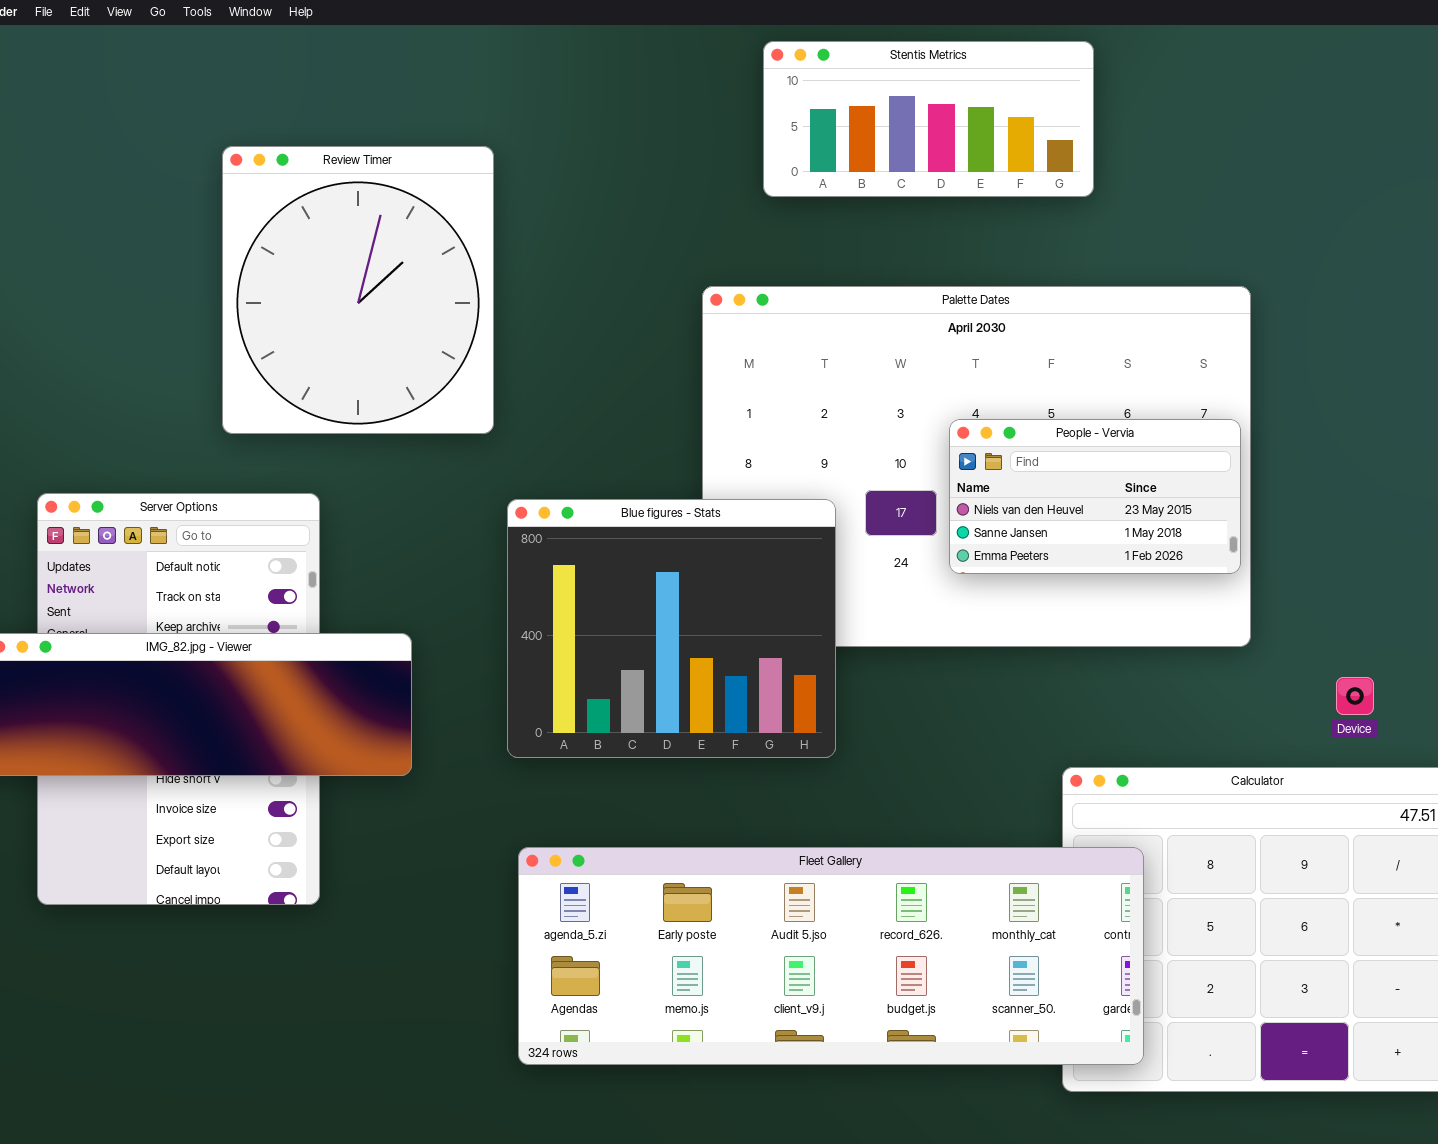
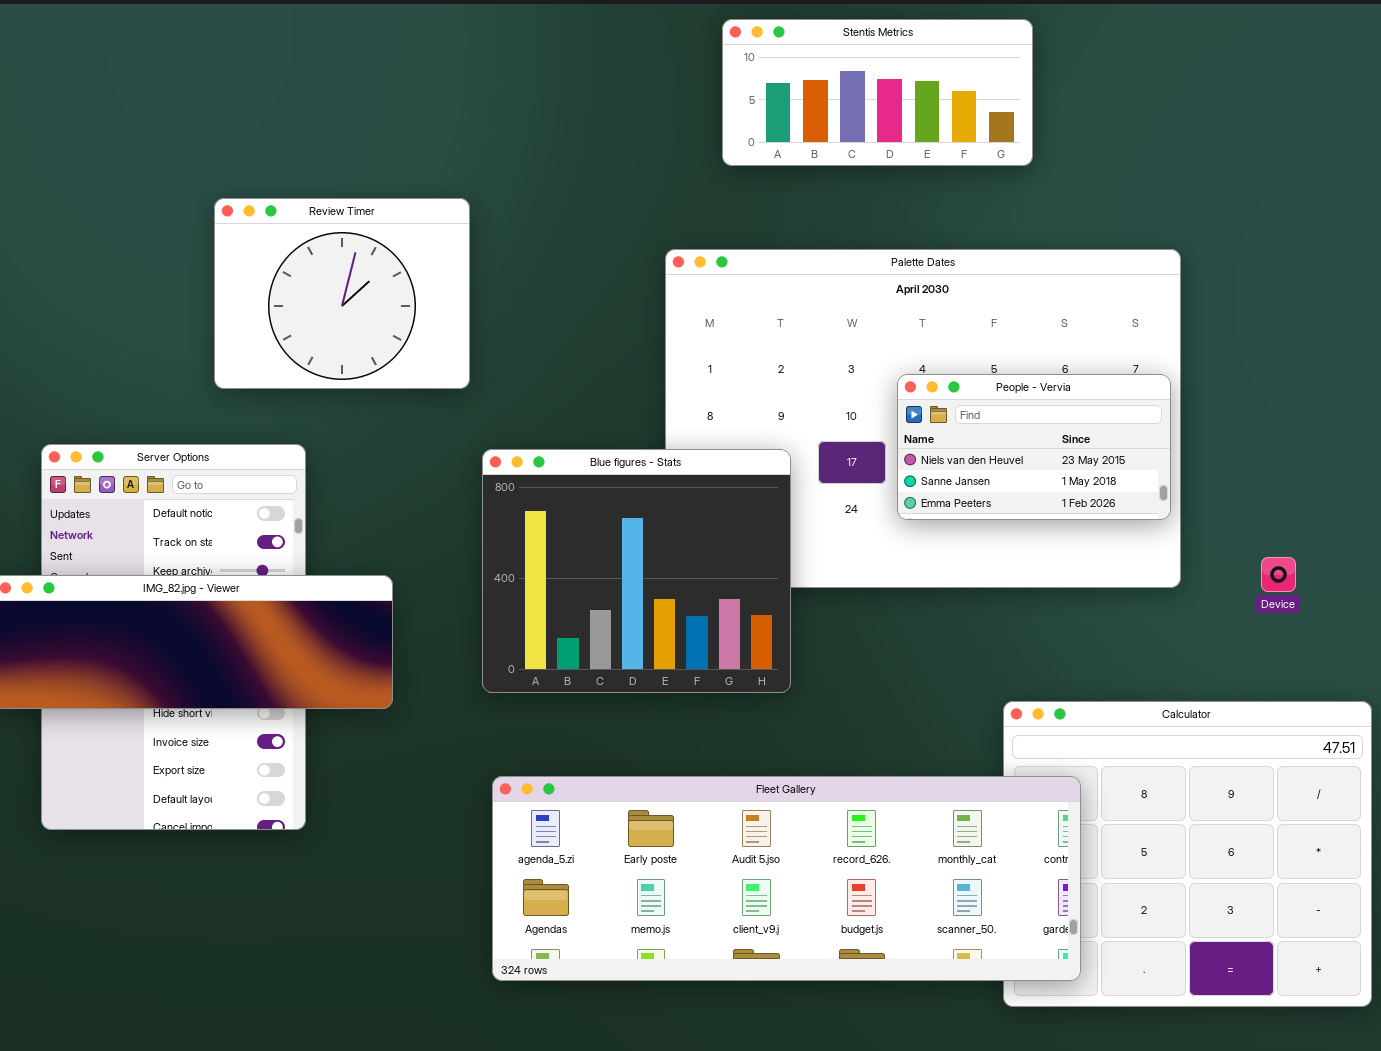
Review Timer: [222,146,494,434] -> [214,198,470,389], resized
Device: [1336,677,1374,715] -> [1261,557,1296,592], moved

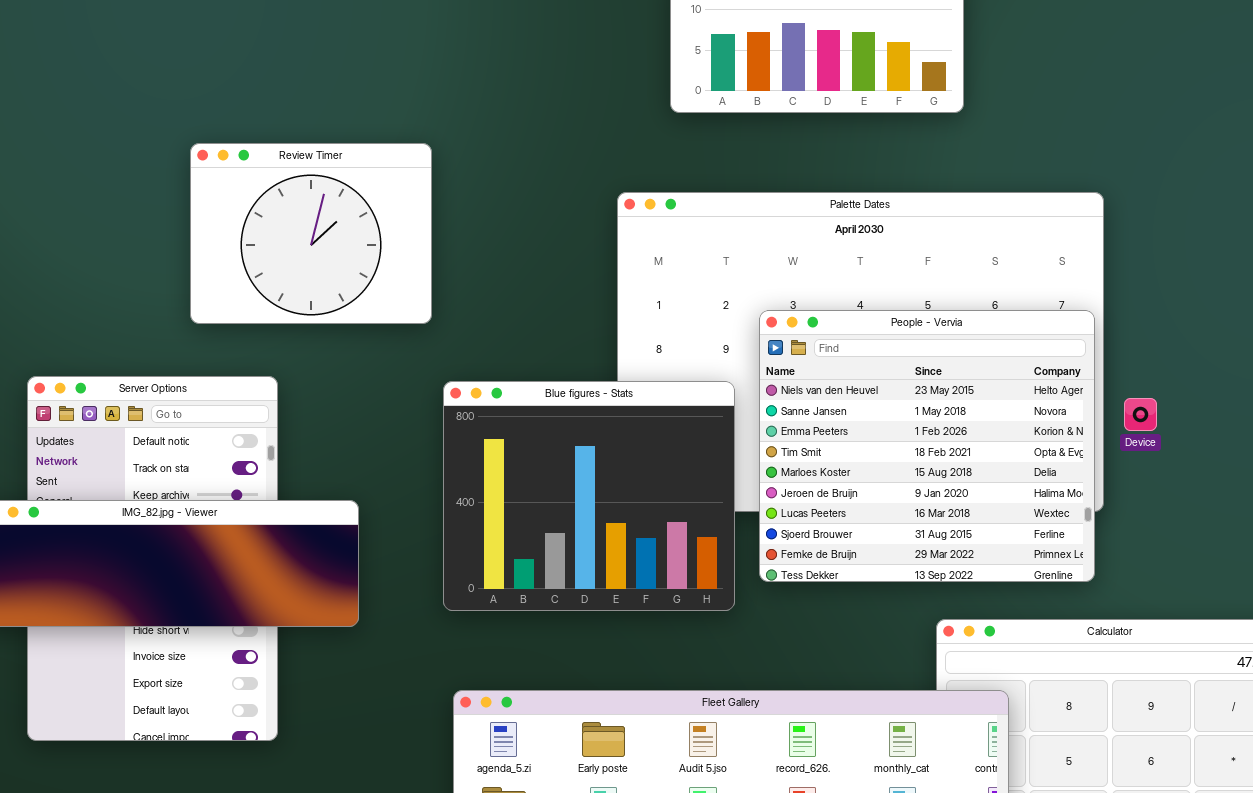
People - Vervia: [897,374,1171,520] -> [759,310,1095,582], resized
Device: [1261,557,1296,592] -> [1124,398,1157,431], moved

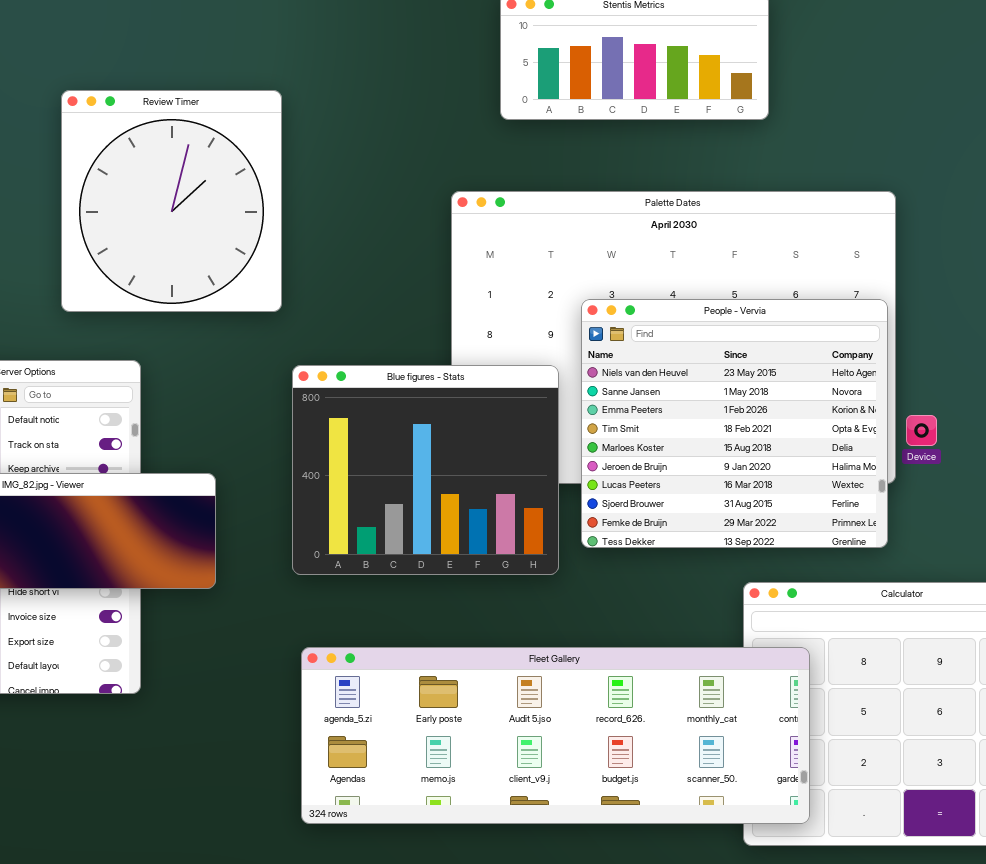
Review Timer: [190,143,432,324] -> [61,90,282,312], resized
Device: [1124,398,1157,431] -> [906,415,937,446], moved

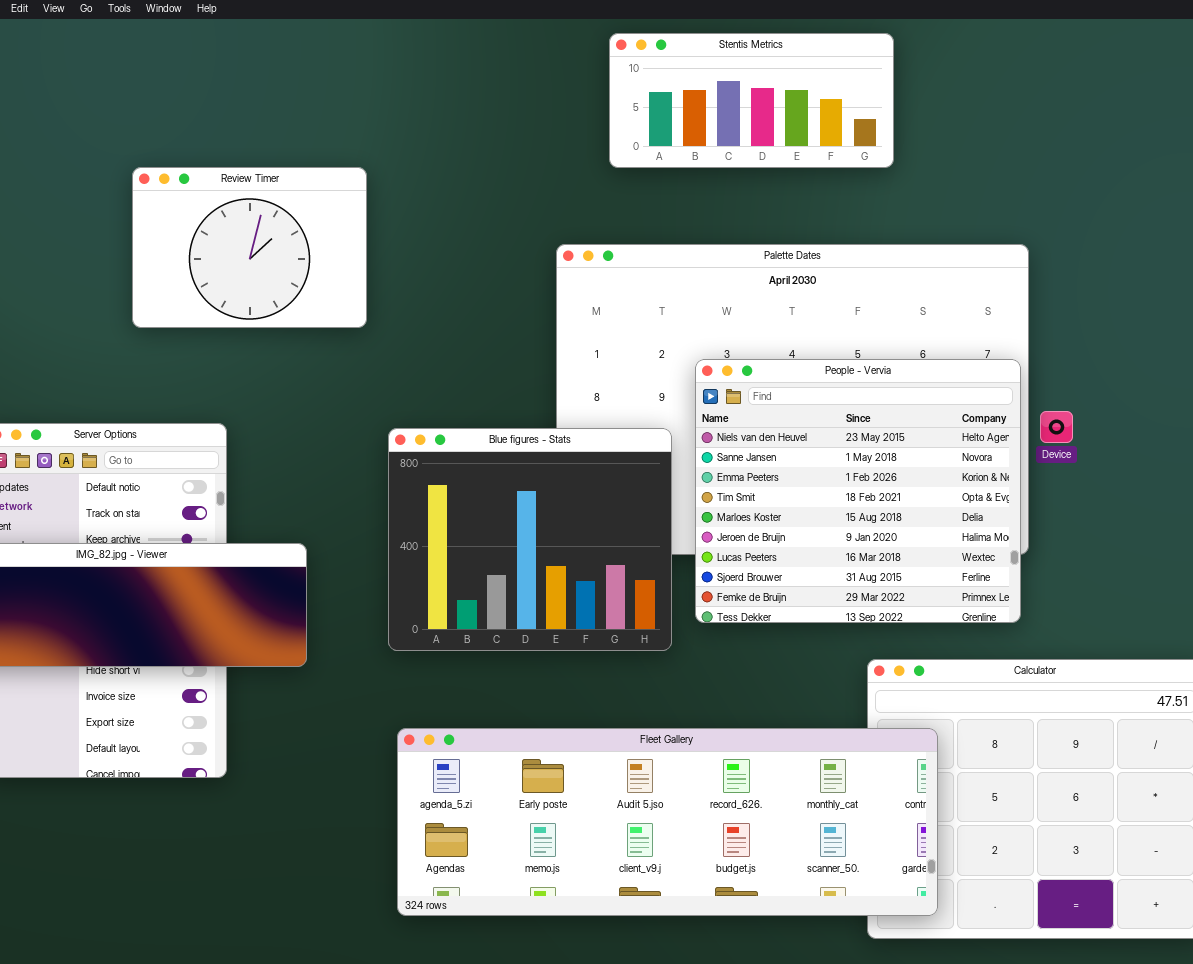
Review Timer: [61,90,282,312] -> [132,167,367,328], moved, resized
Device: [906,415,937,446] -> [1040,411,1073,443], moved

